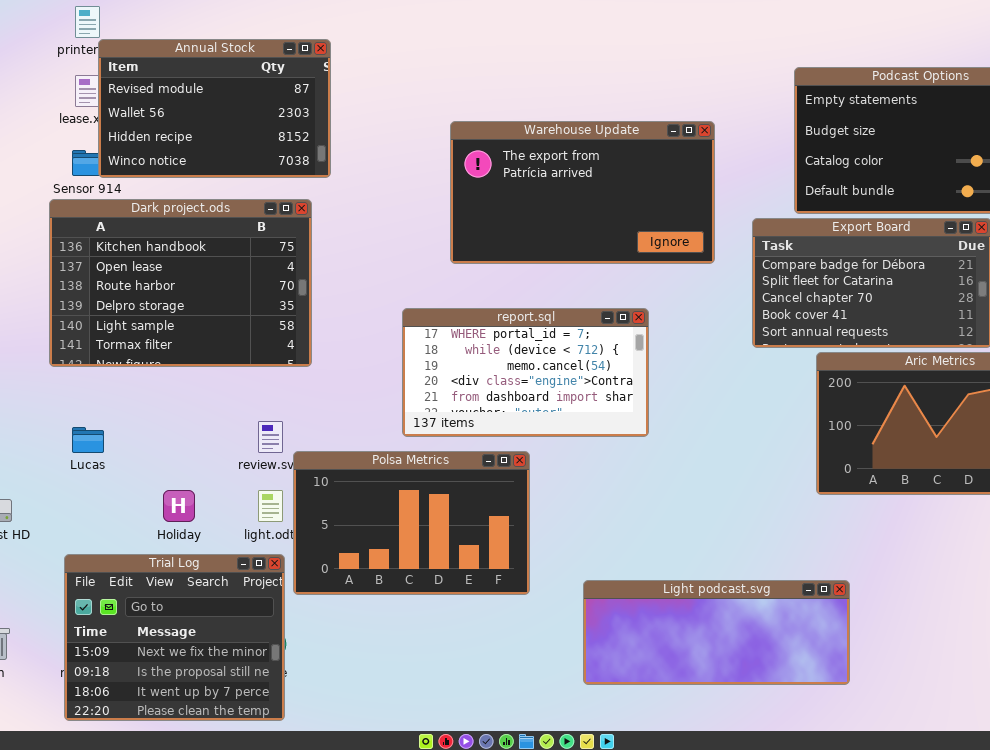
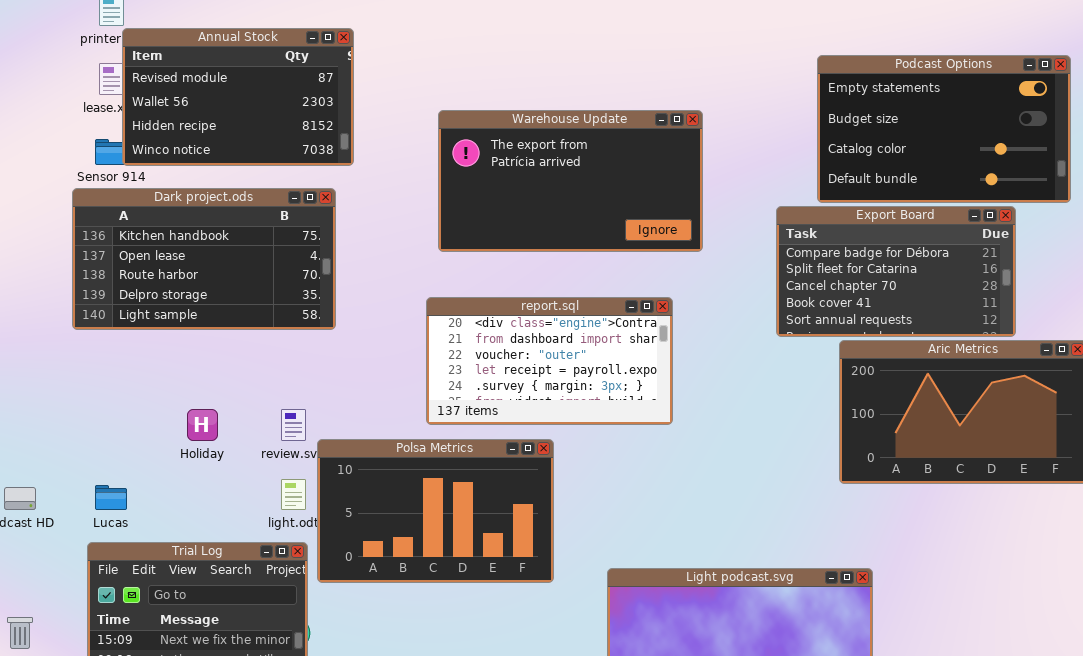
Warehouse Update: [450,121,715,264] -> [438,110,703,252], moved
Dark project.ods: [49,199,312,367] -> [72,188,336,330], resized
report.sql: [402,308,649,437] -> [426,297,673,425], scrolled down 3 rows
Lucas: [72,427,104,453] -> [95,485,127,510], moved
Holiday: [163,490,195,522] -> [187,409,218,441], moved

